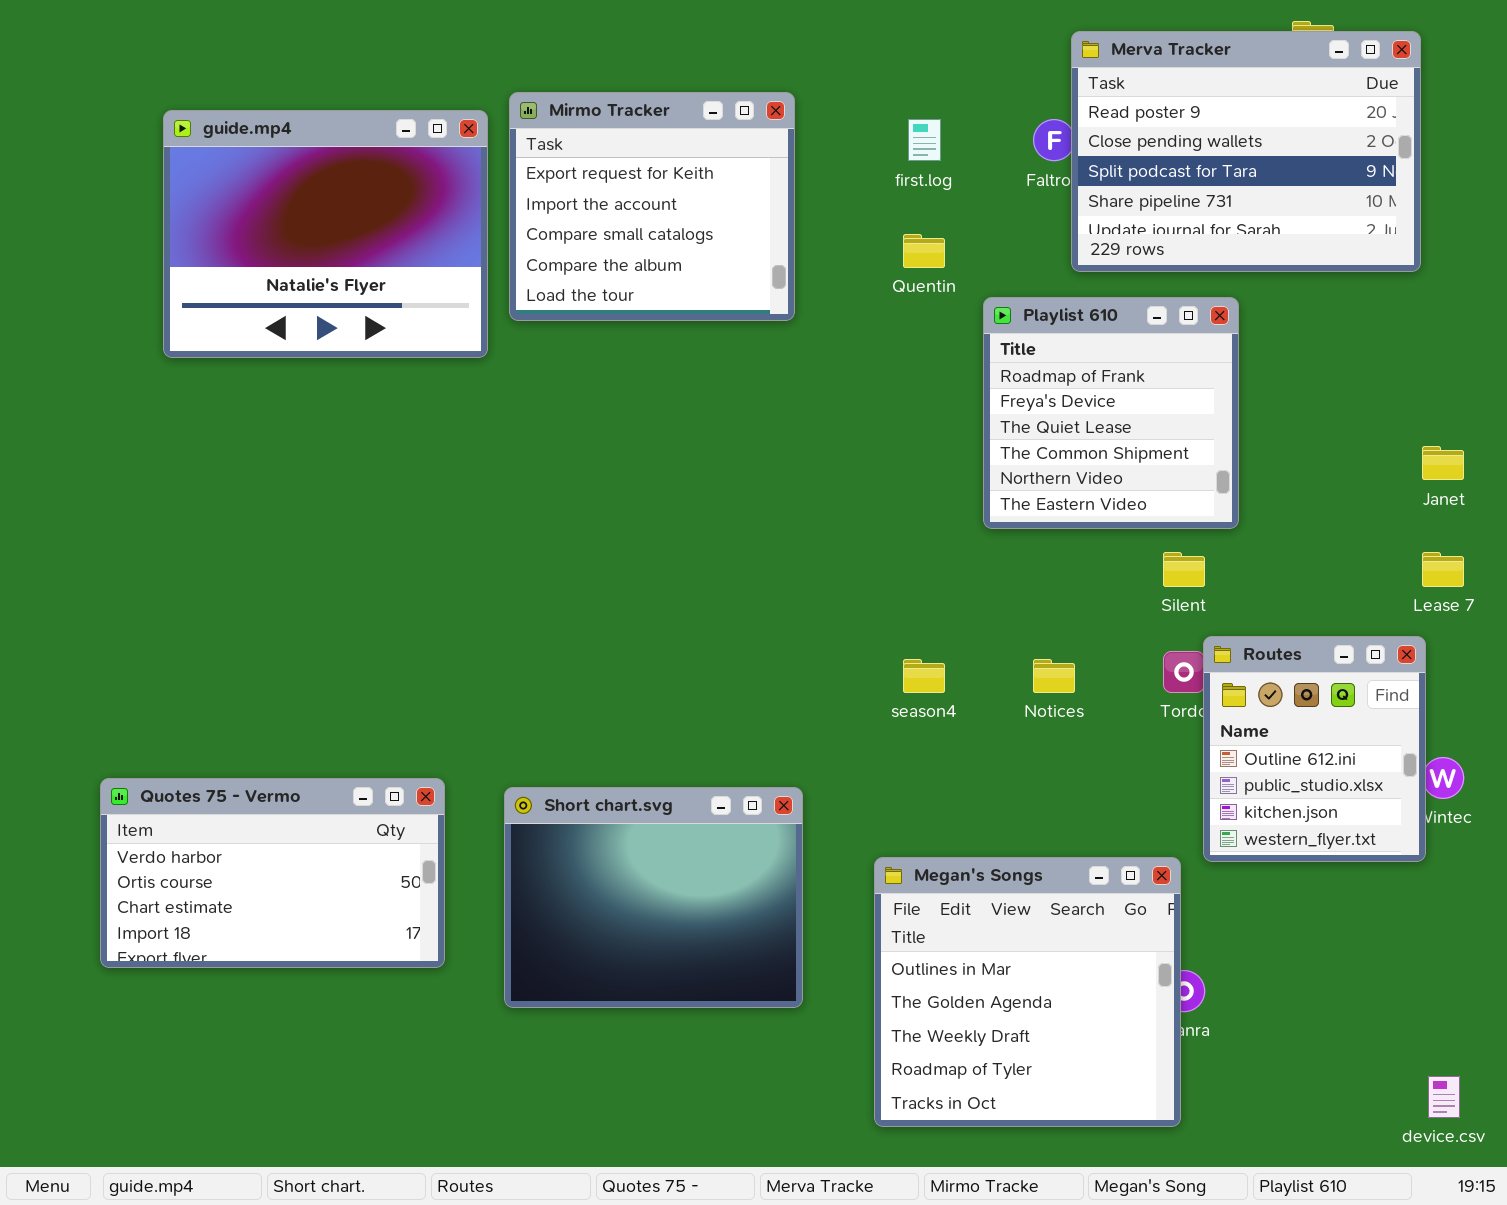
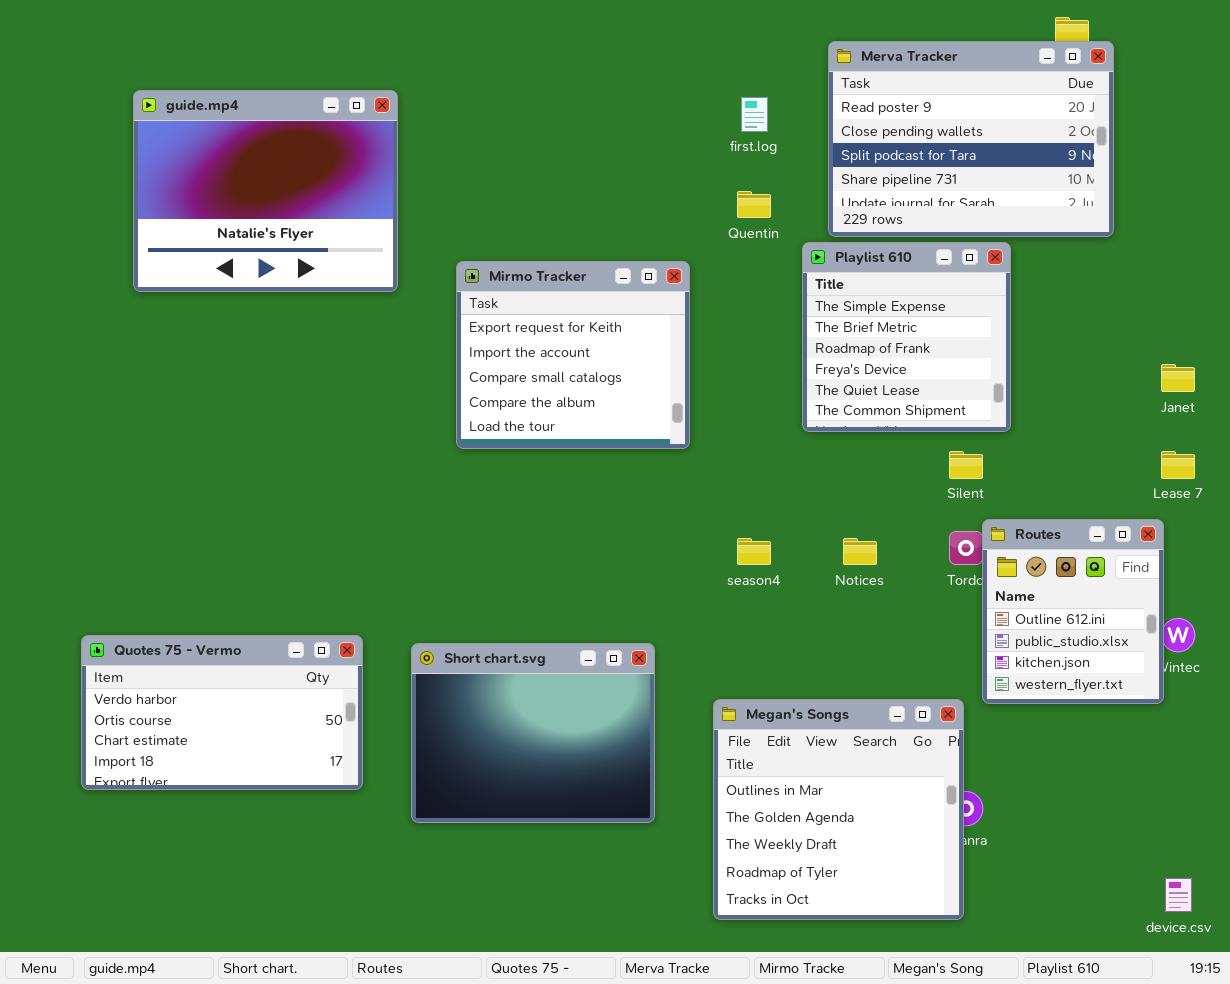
Merva Tracker: [1071,31,1421,272] -> [828,41,1114,237], moved
Mirmo Tracker: [509,92,795,321] -> [456,261,690,449], moved
Playlist 610: [983,297,1239,529] -> [802,242,1011,432], scrolled up 2 rows

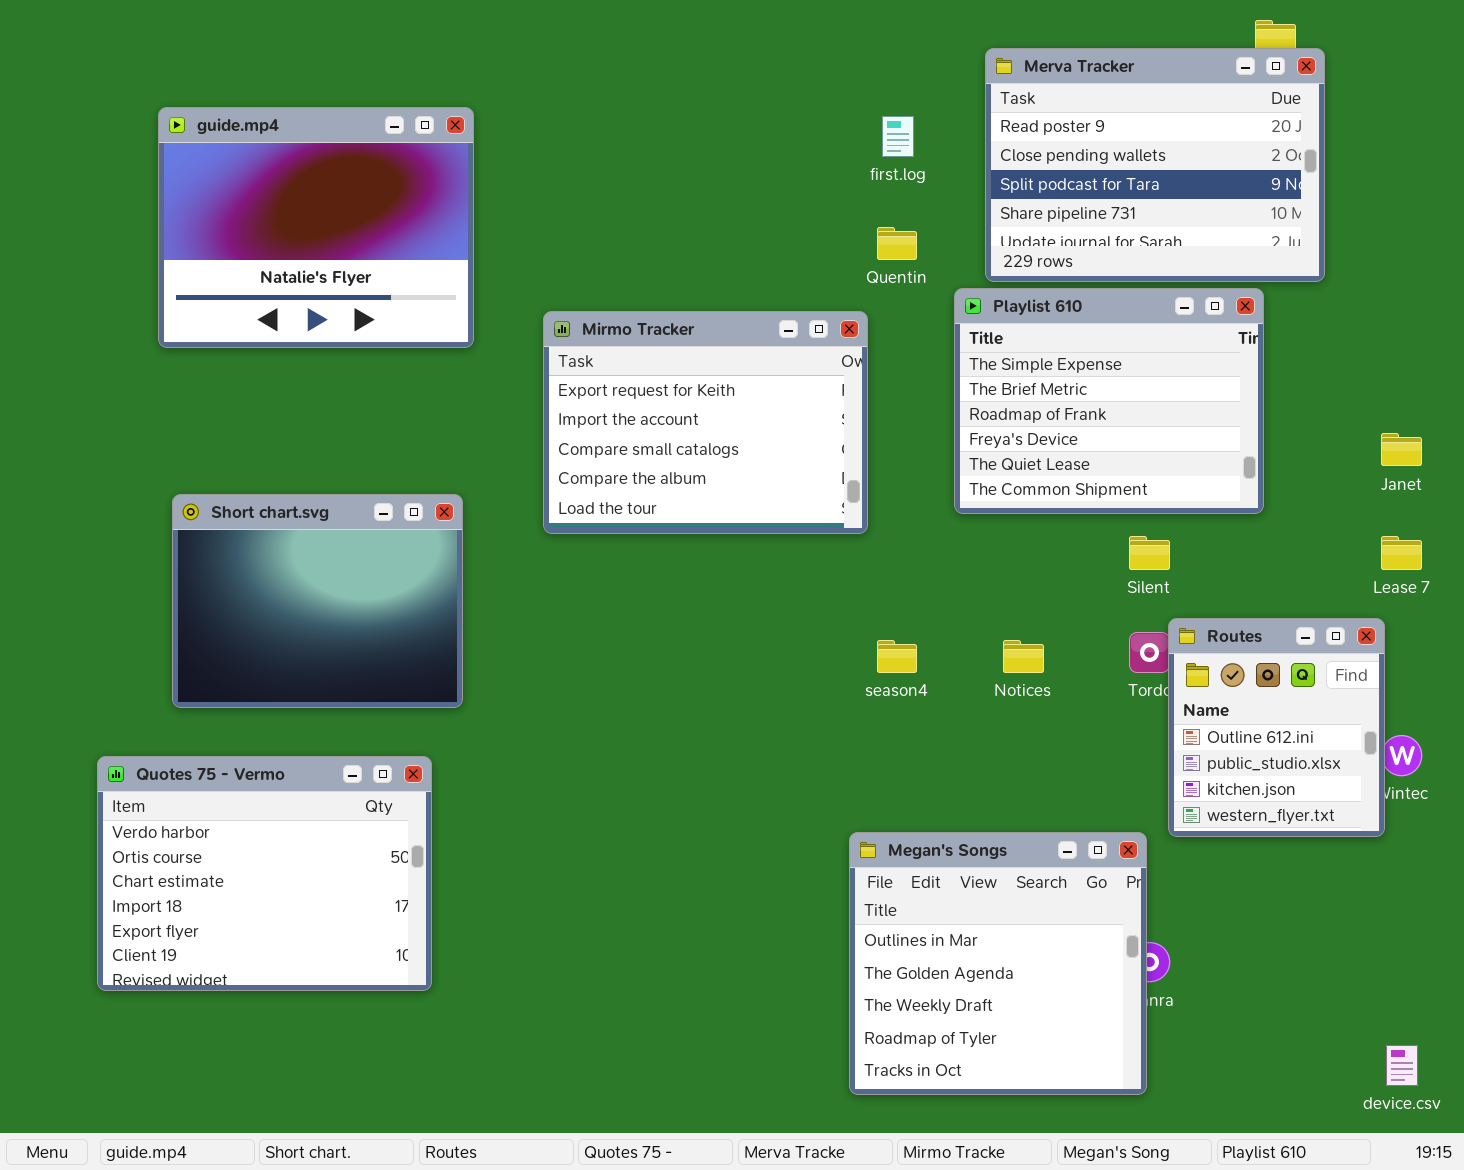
Playlist 610: [802,242,1011,432] -> [954,288,1264,514], resized
Mirmo Tracker: [456,261,690,449] -> [543,311,868,534], resized
Quotes 75 - Vermo: [81,635,363,790] -> [97,756,432,991], resized
Short chart.svg: [411,643,655,823] -> [172,494,463,708], moved

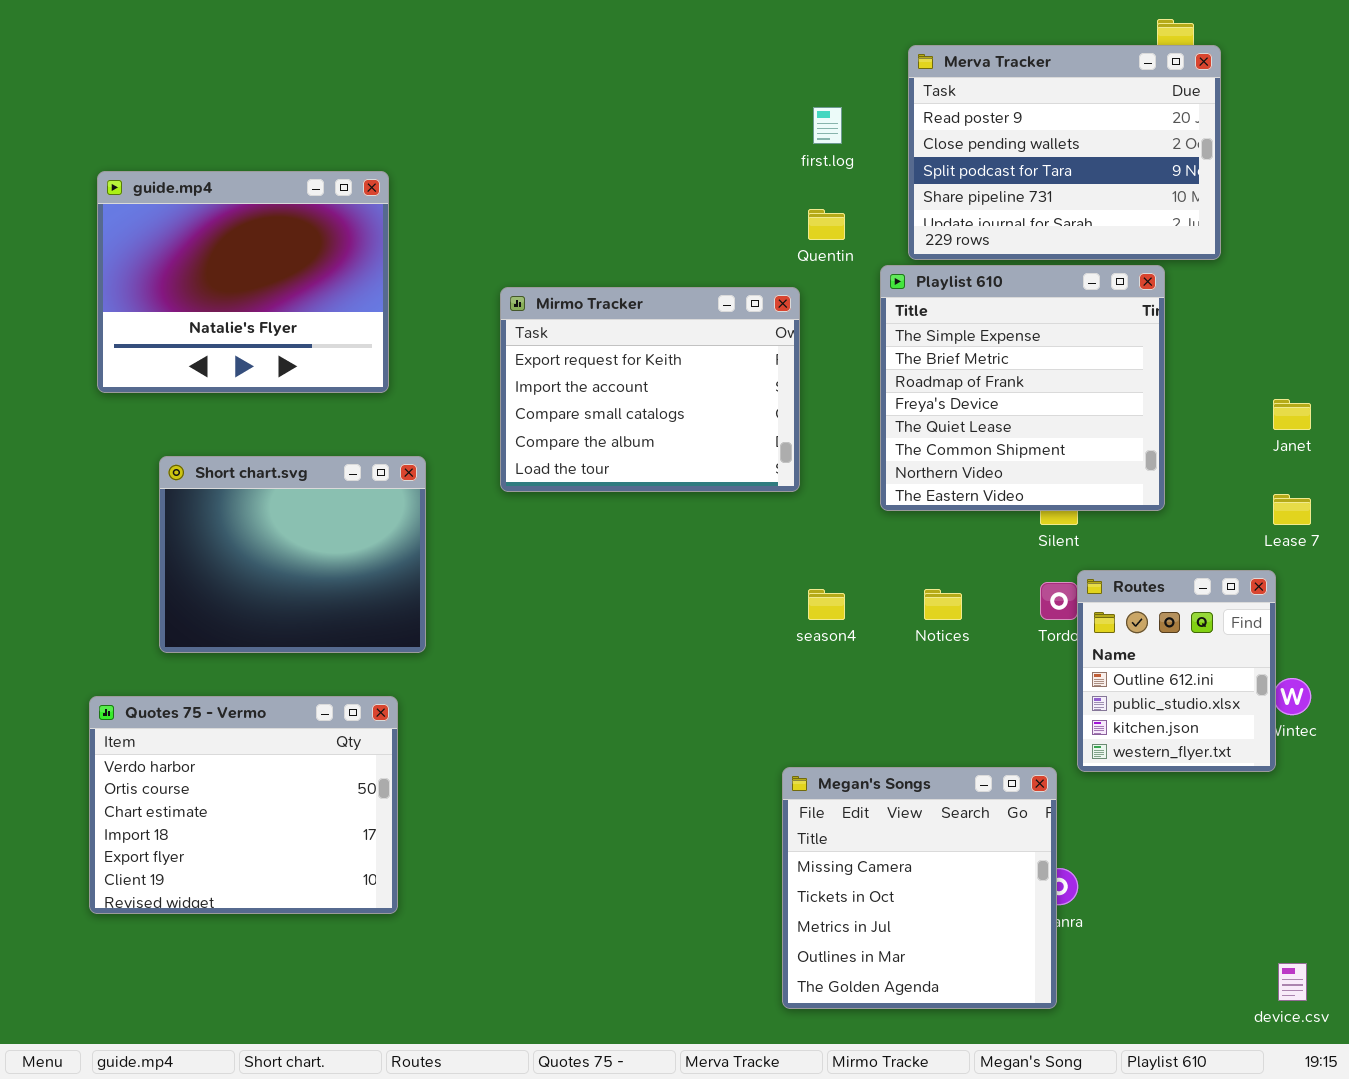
guide.mp4: [158,107,474,348] -> [97,171,389,393], moved
Playlist 610: [954,288,1264,514] -> [880,265,1165,511], resized
Megan's Songs: [849,832,1147,1095] -> [782,767,1057,1009], scrolled up 3 rows

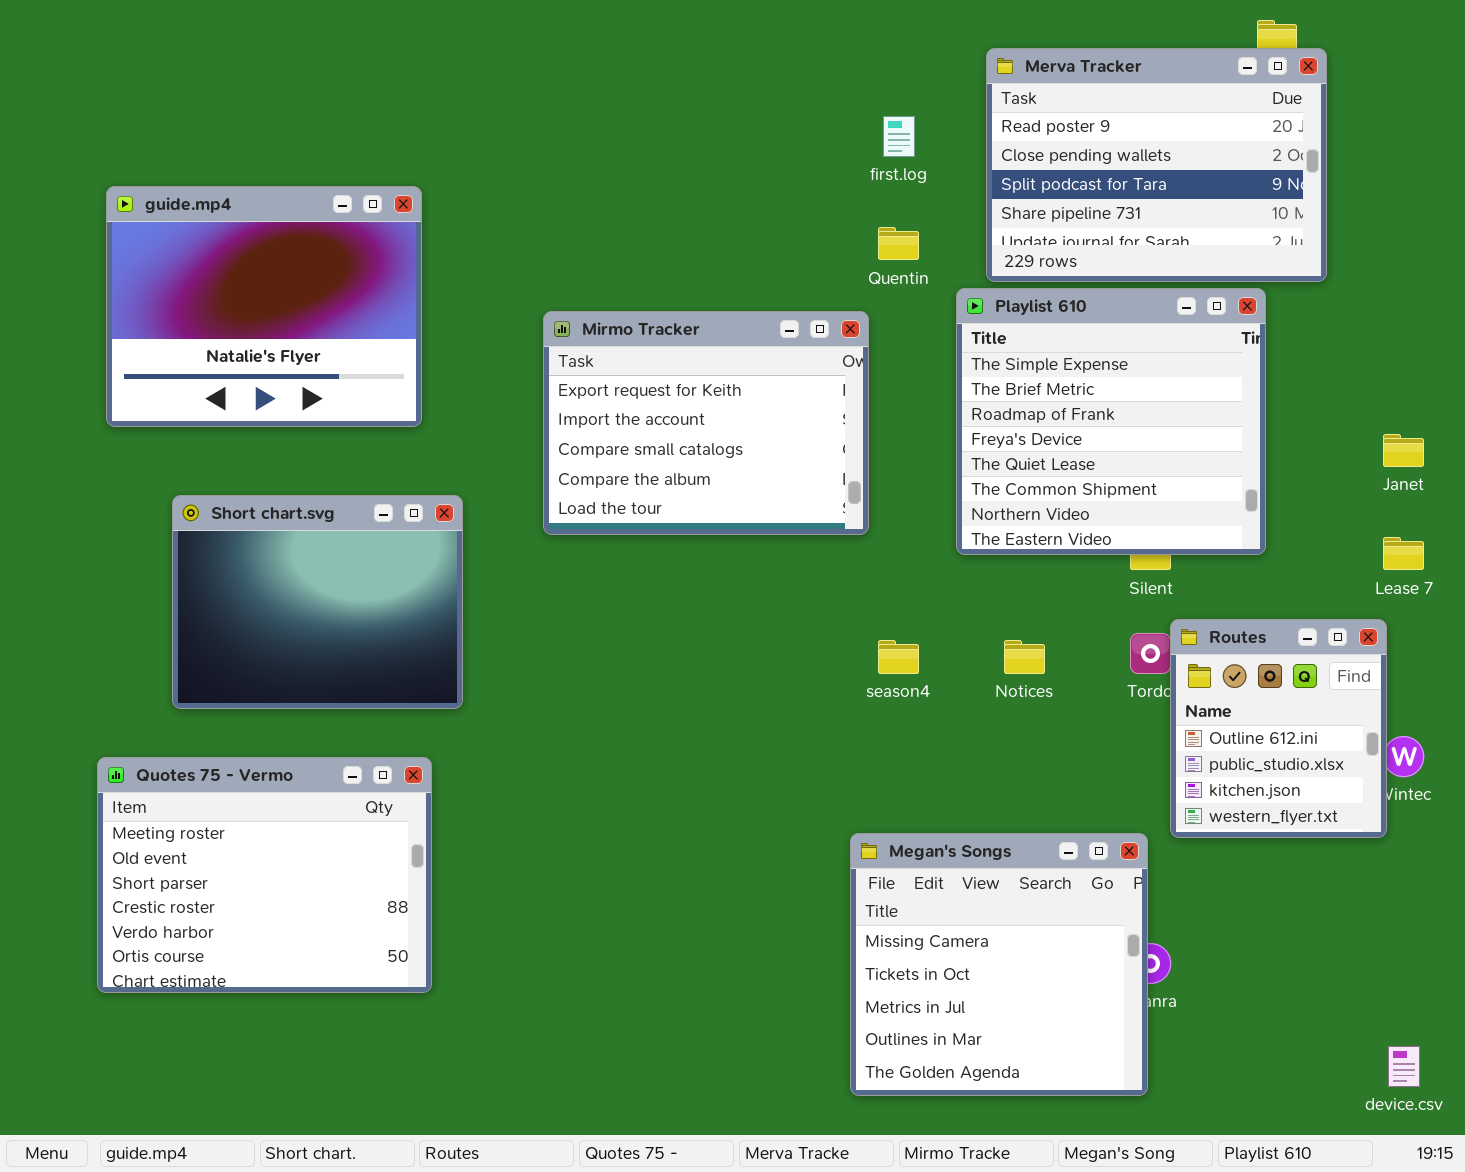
Quotes 75 - Vermo: [89,696,398,914] -> [97,757,432,993], scrolled up 4 rows

